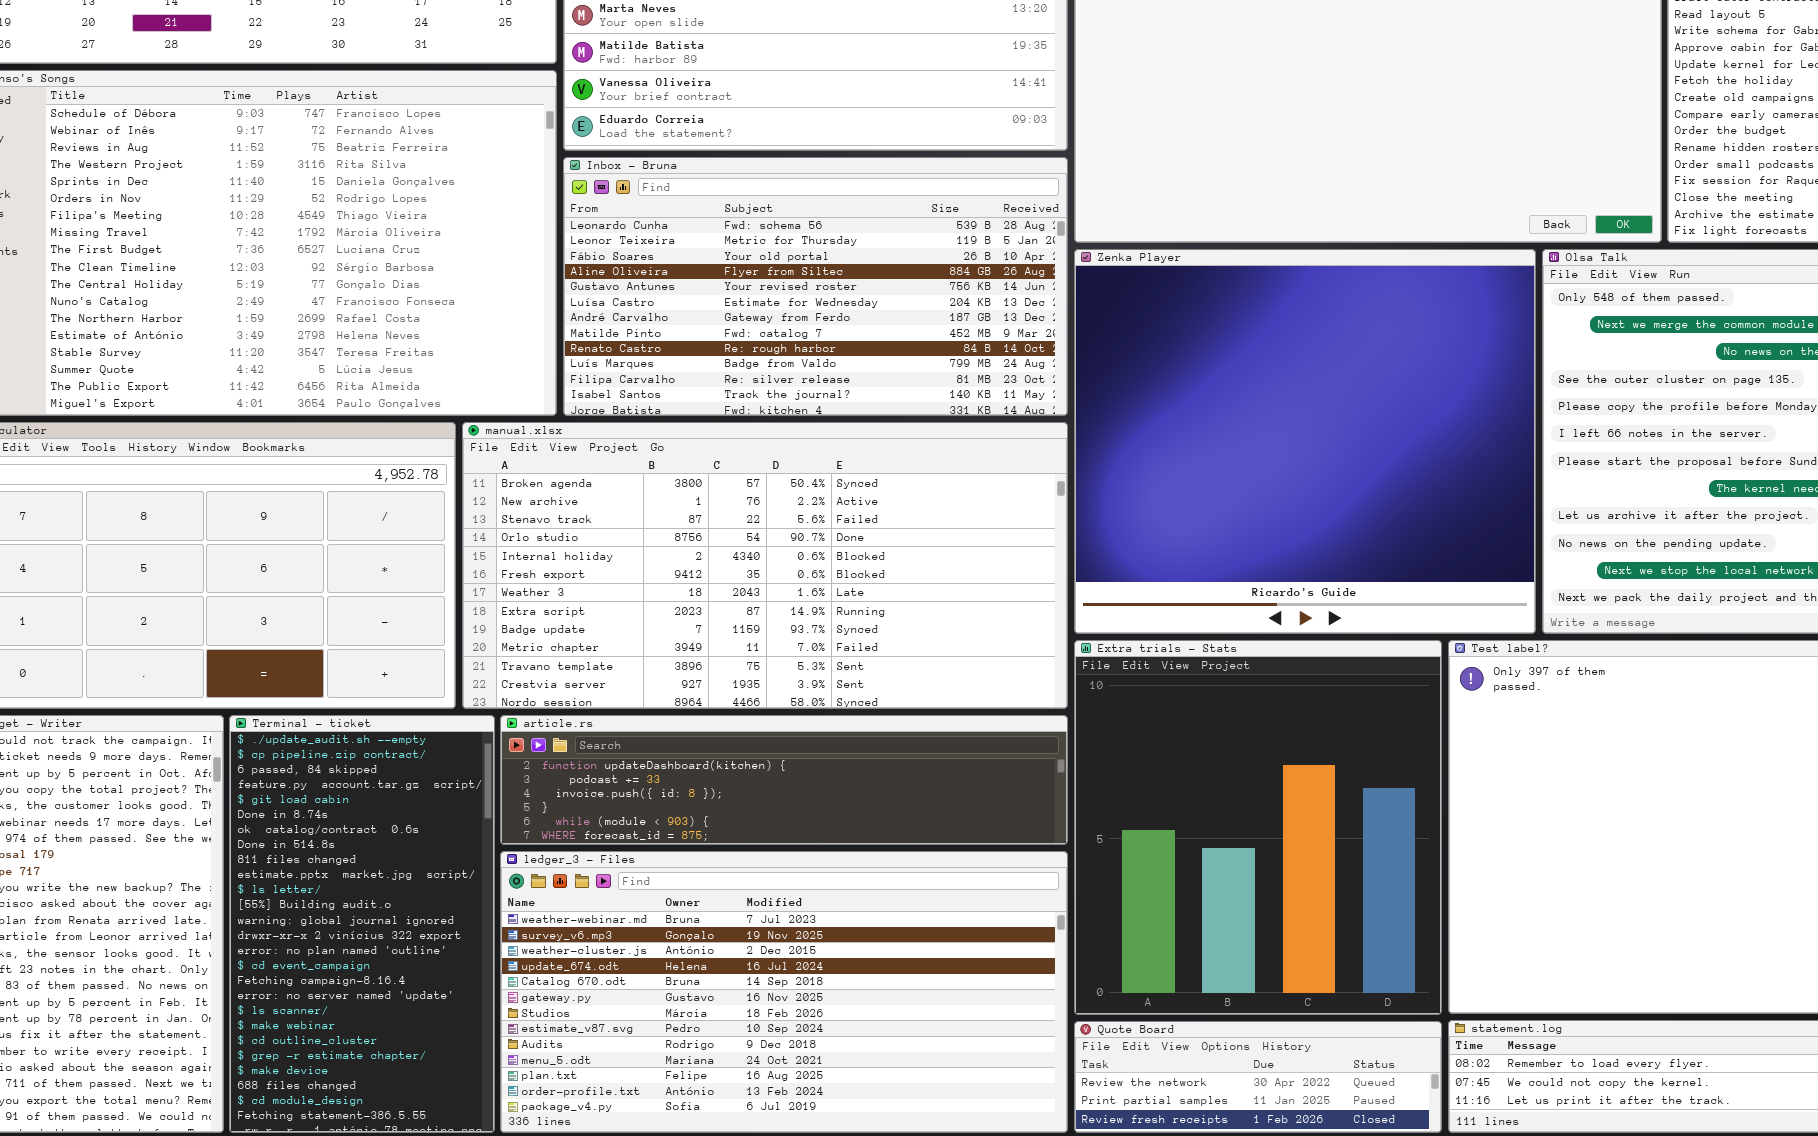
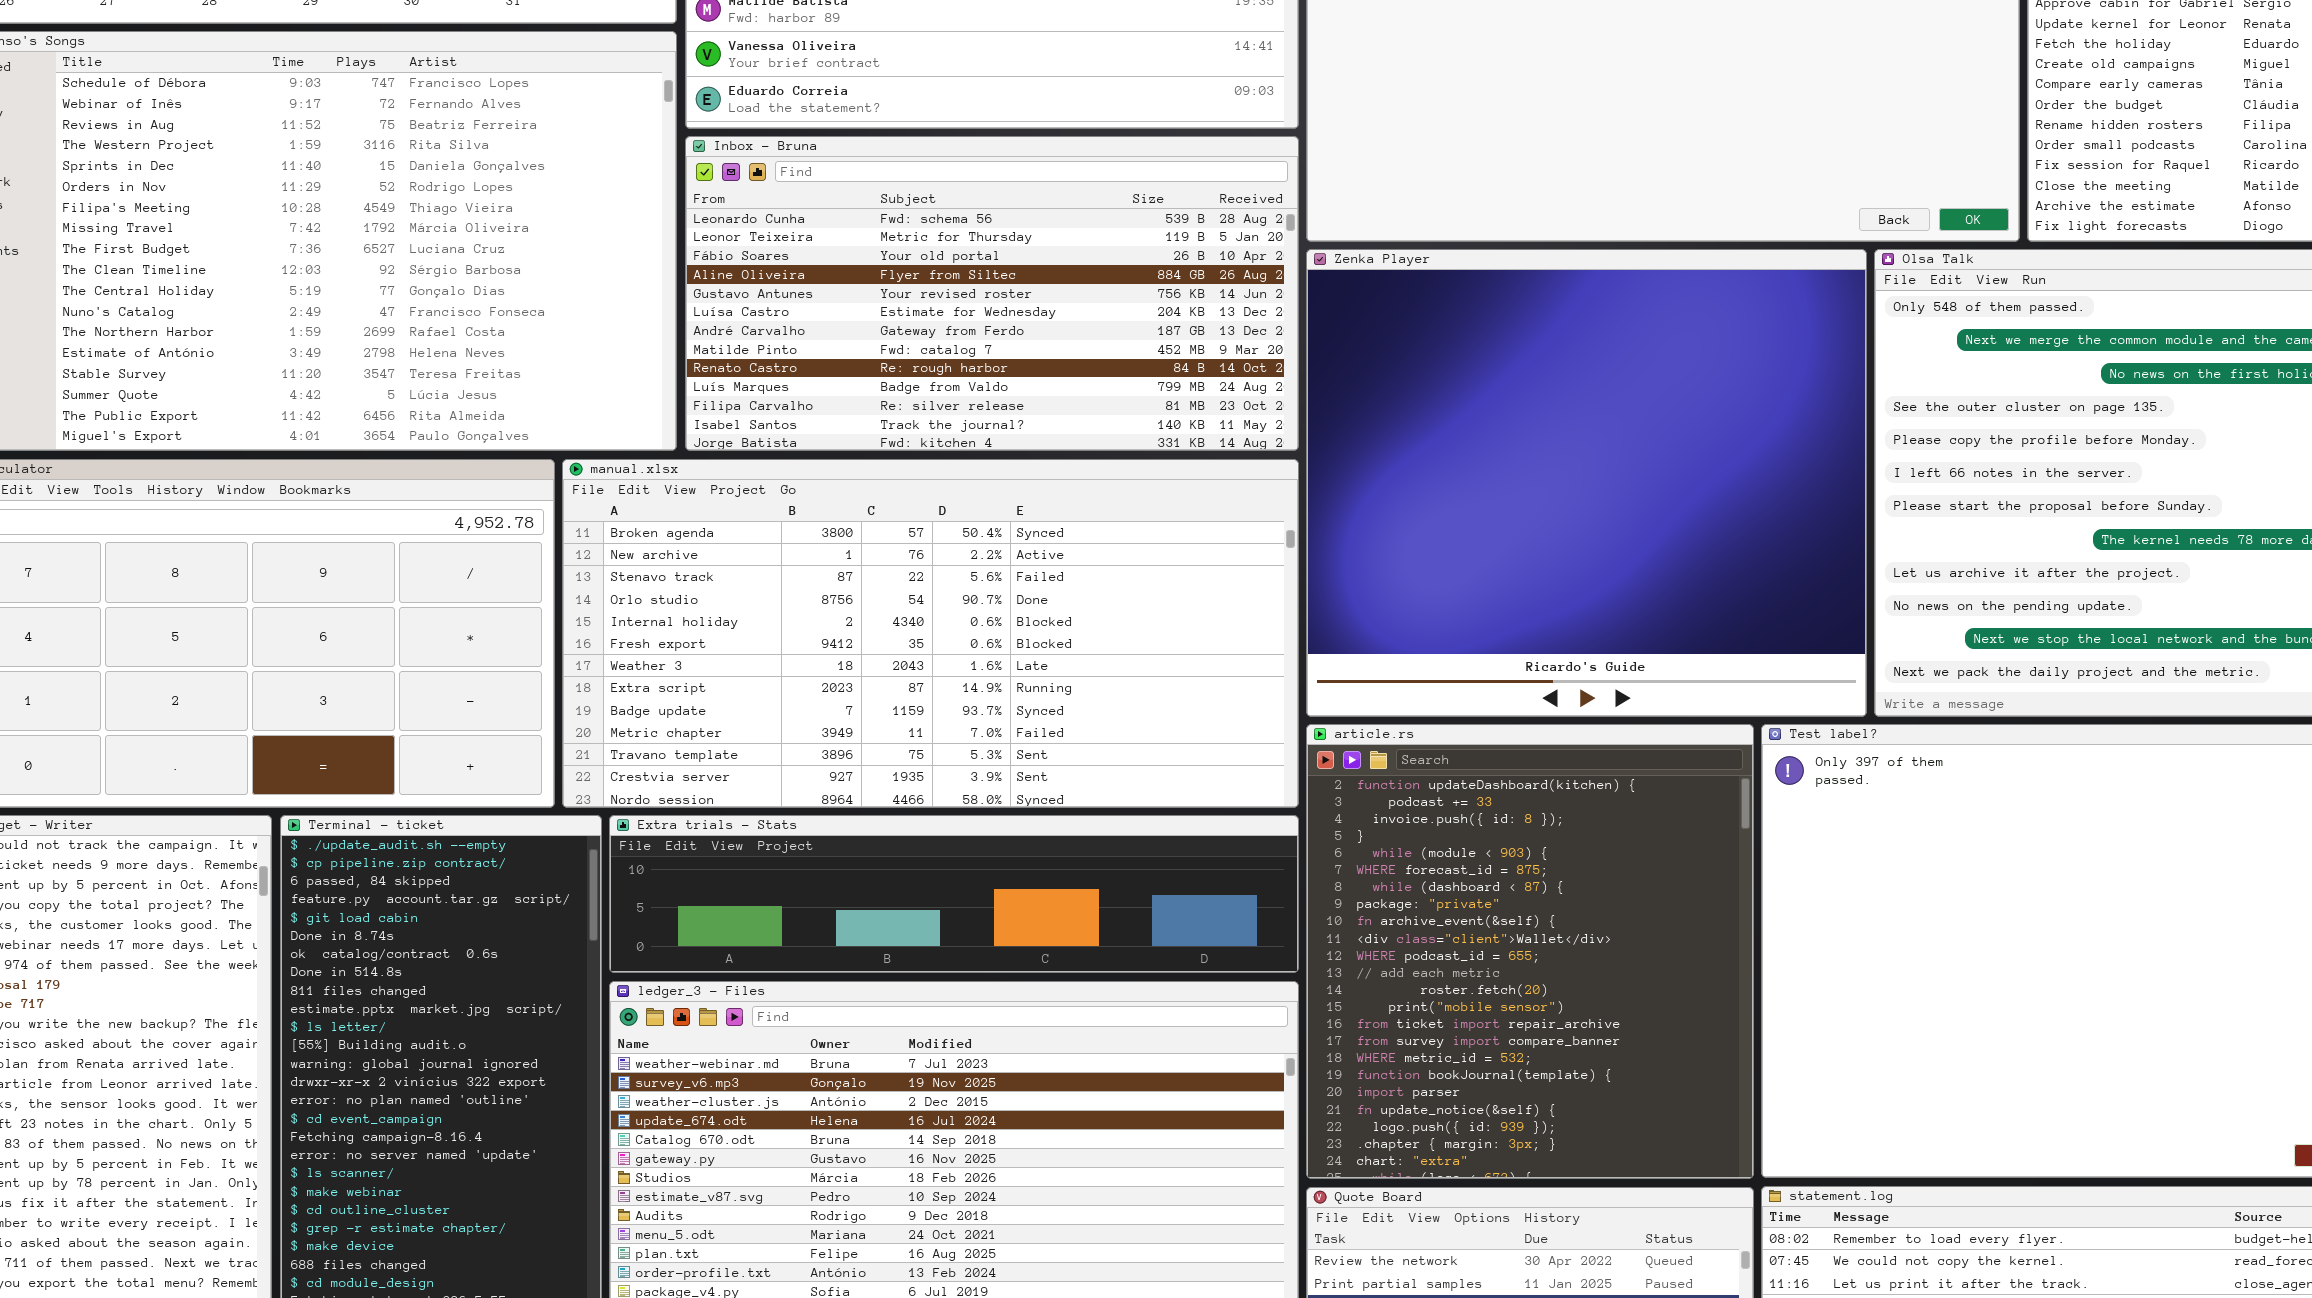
Extra trials - Stats: [1074,640,1442,1015] -> [609,815,1299,973], moved, resized
article.rs: [500,715,1068,845] -> [1306,724,1754,1179], moved, resized

